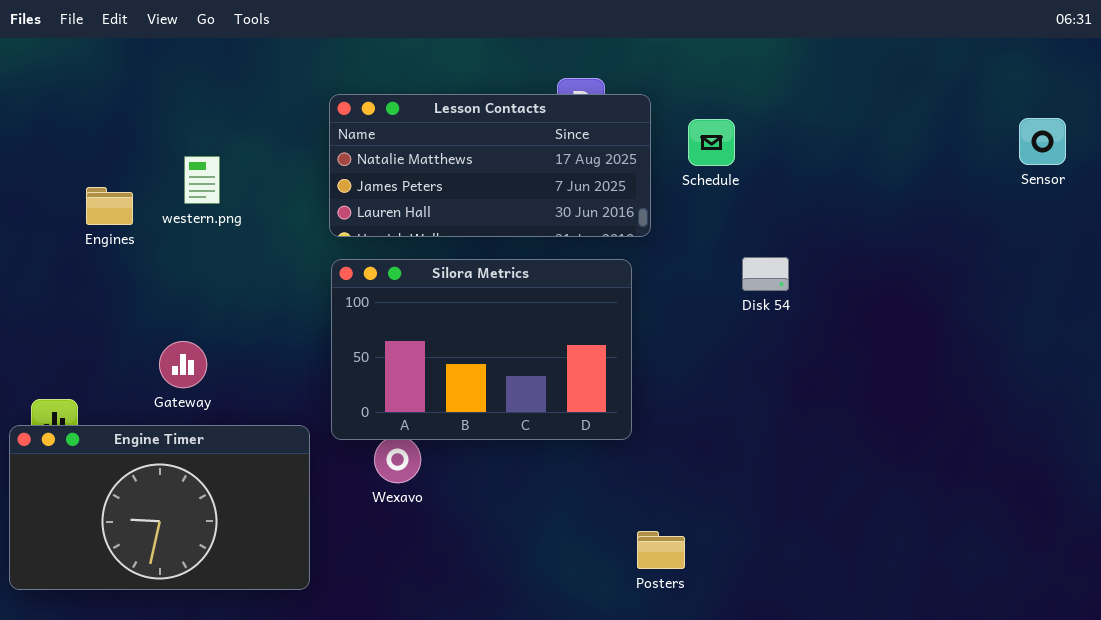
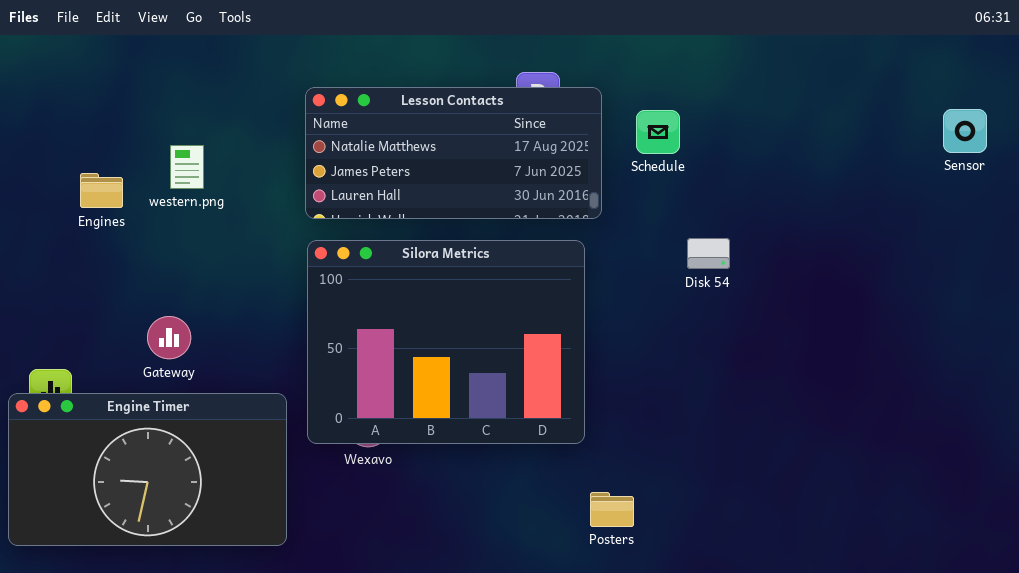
Silora Metrics: [331,259,632,440] -> [307,240,585,444], resized

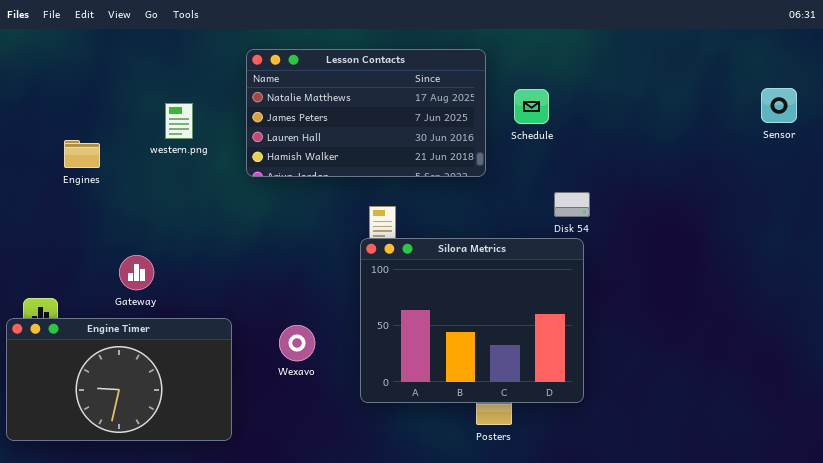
Lesson Contacts: [305,87,602,219] -> [246,49,486,177], resized
western.png: [170,145,204,189] -> [165,103,193,139], moved
Silora Metrics: [307,240,585,444] -> [360,238,584,403], moved

